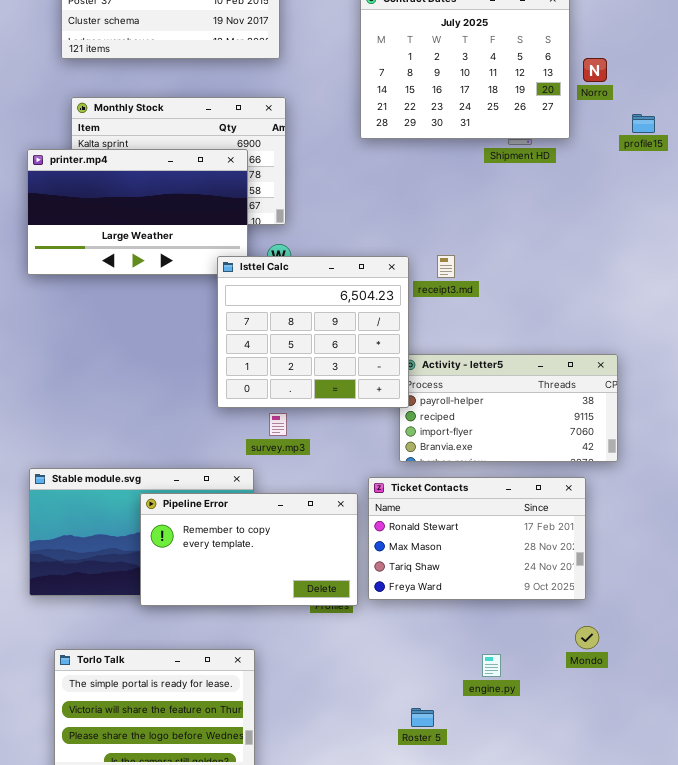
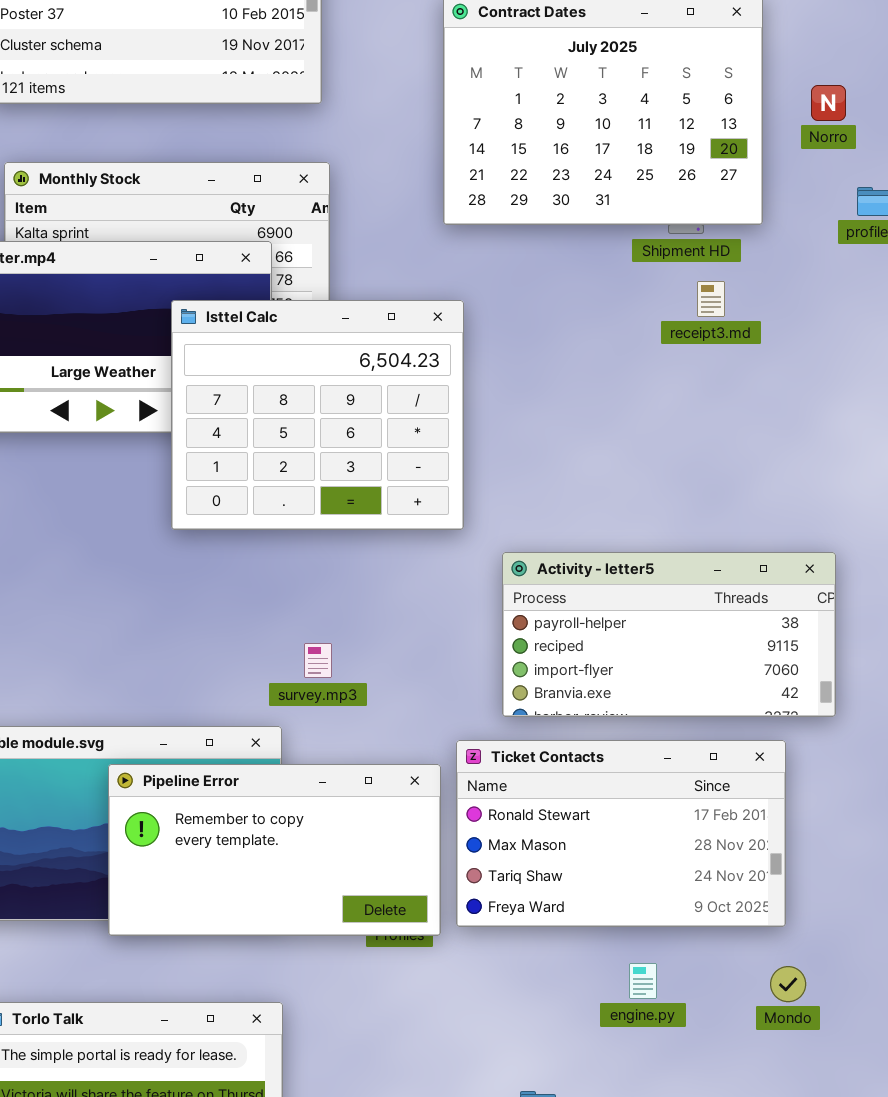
Norro: [583,58,607,82] -> [811,85,846,121], moved
receipt3.md: [437,255,455,278] -> [697,281,725,317], moved
Isttel Calc: [217,256,409,408] -> [171,300,464,530], moved
engine.py: [482,654,501,677] -> [629,963,657,999], moved

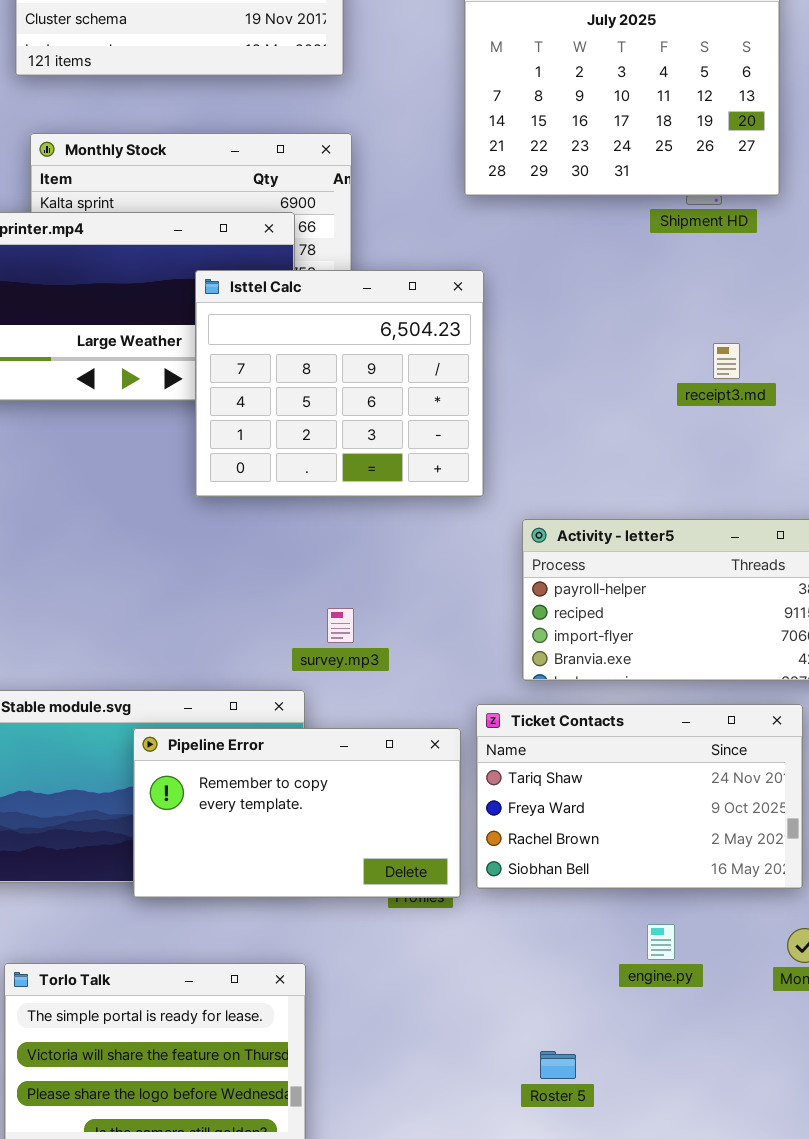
receipt3.md: [697,281,725,317] -> [713,343,740,379], moved
Ticket Contacts: [456,740,786,927] -> [476,704,803,889], scrolled down 2 rows

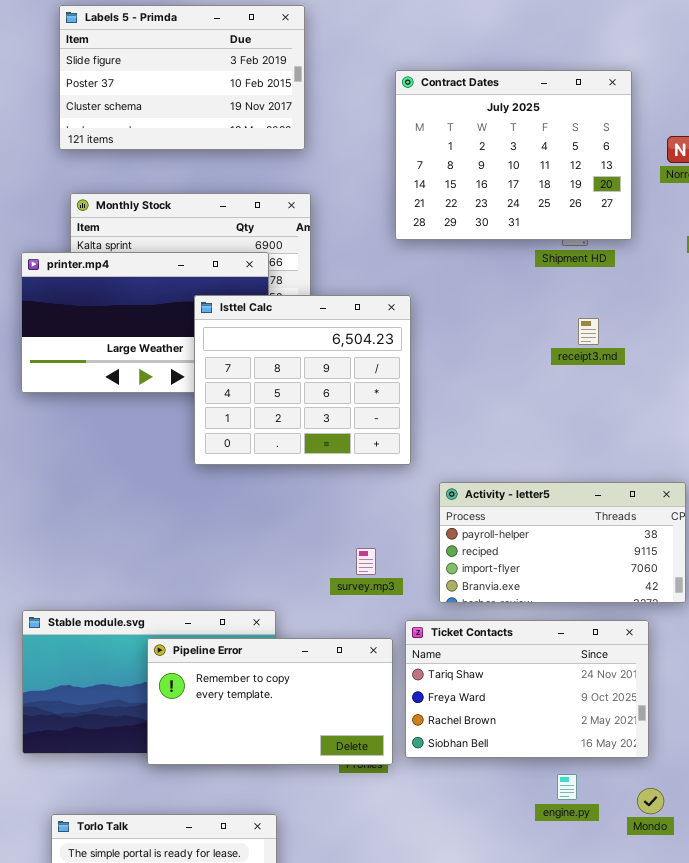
receipt3.md: [713,343,740,379] -> [578,318,599,345], moved
survey.mp3: [327,608,354,643] -> [356,548,376,575], moved
engine.py: [647,924,675,960] -> [557,774,577,800], moved

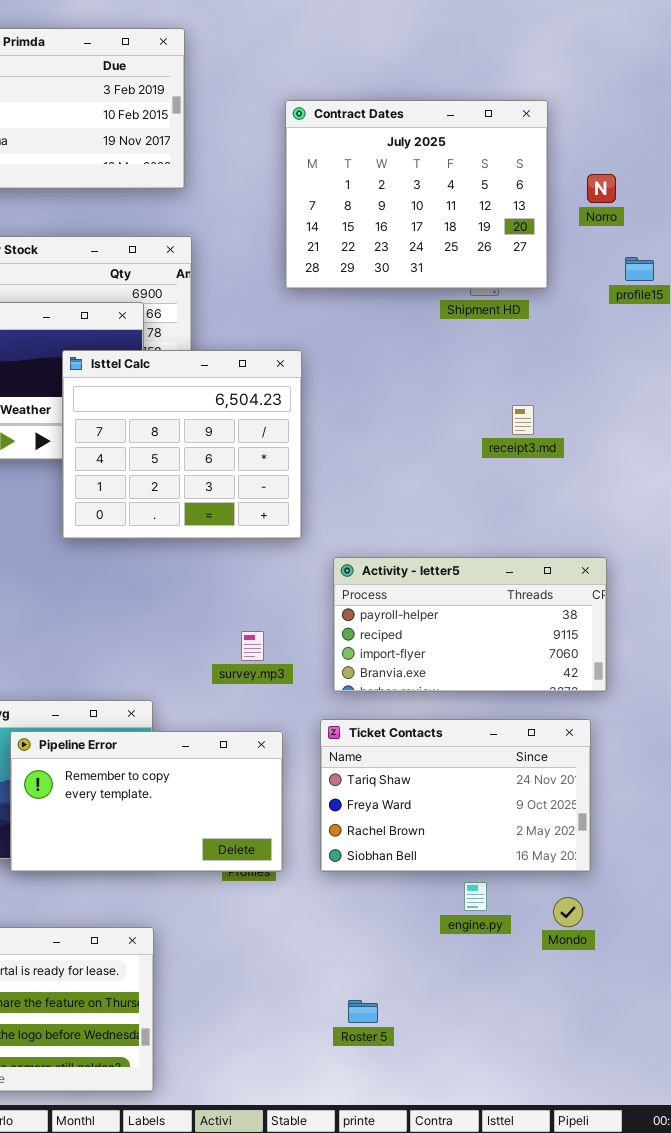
receipt3.md: [578,318,599,345] -> [512,405,534,435], moved
Ticket Contacts: [405,620,649,758] -> [320,719,591,872], moved

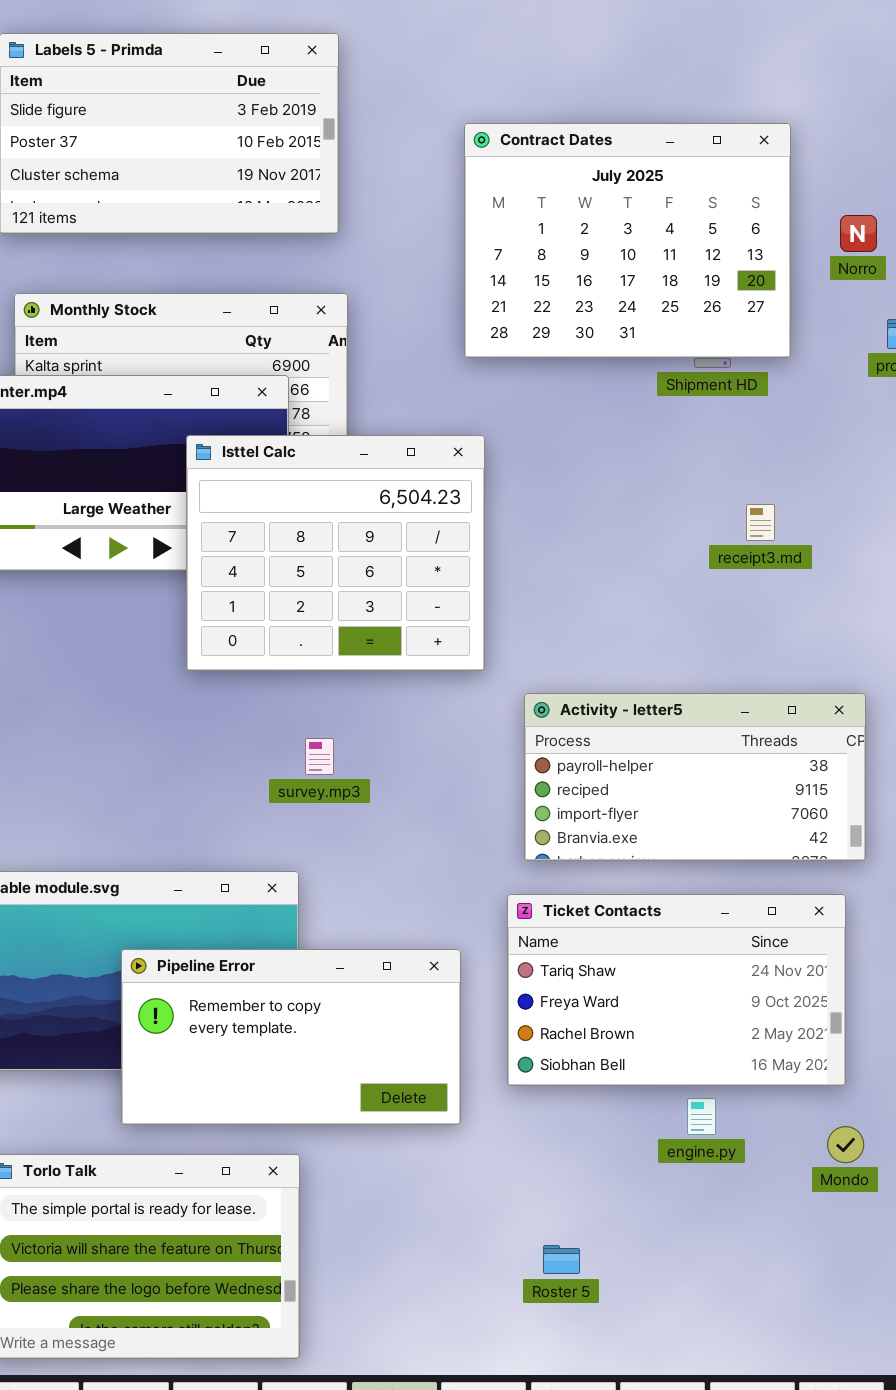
survey.mp3: [241,631,264,661] -> [305,738,334,775], moved
Pipeline Error: [10,731,283,872] -> [121,949,461,1125], moved
Mondo: [553,897,583,927] -> [827,1126,864,1163], moved

